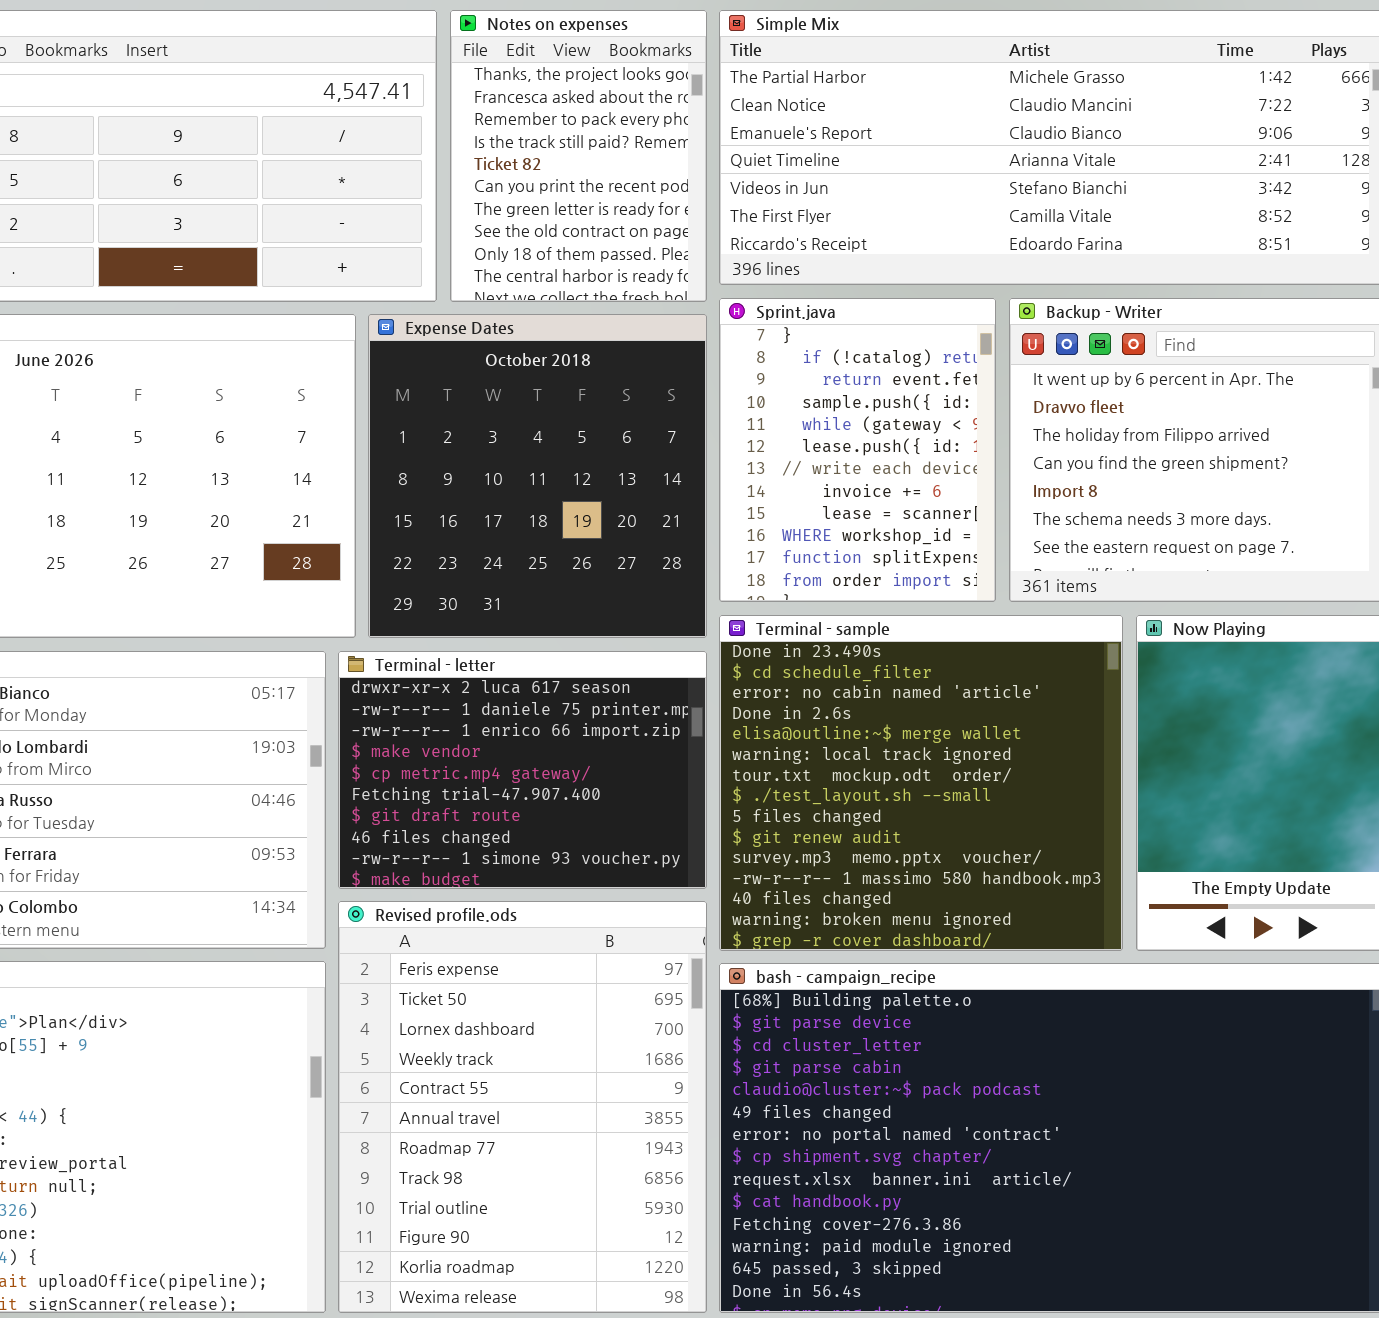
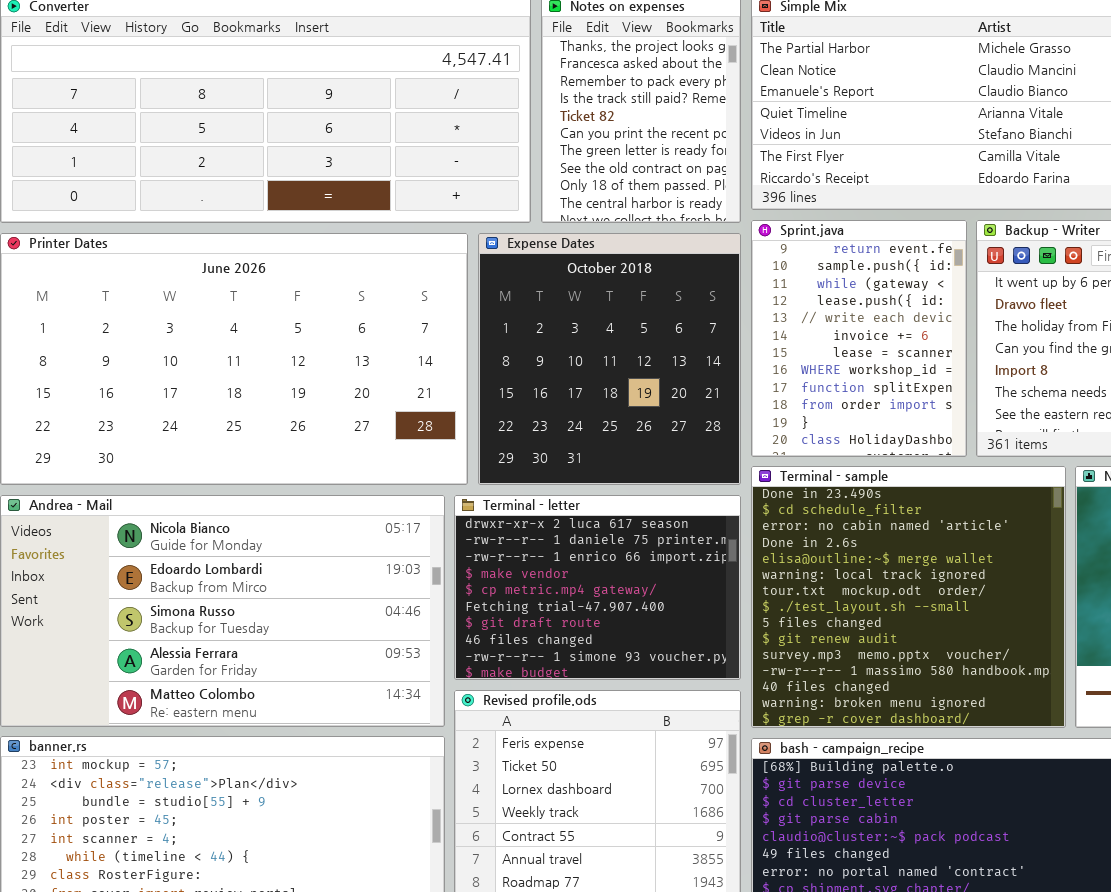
Sprint.java: [719,298,996,602] -> [751,220,967,457], scrolled down 2 rows

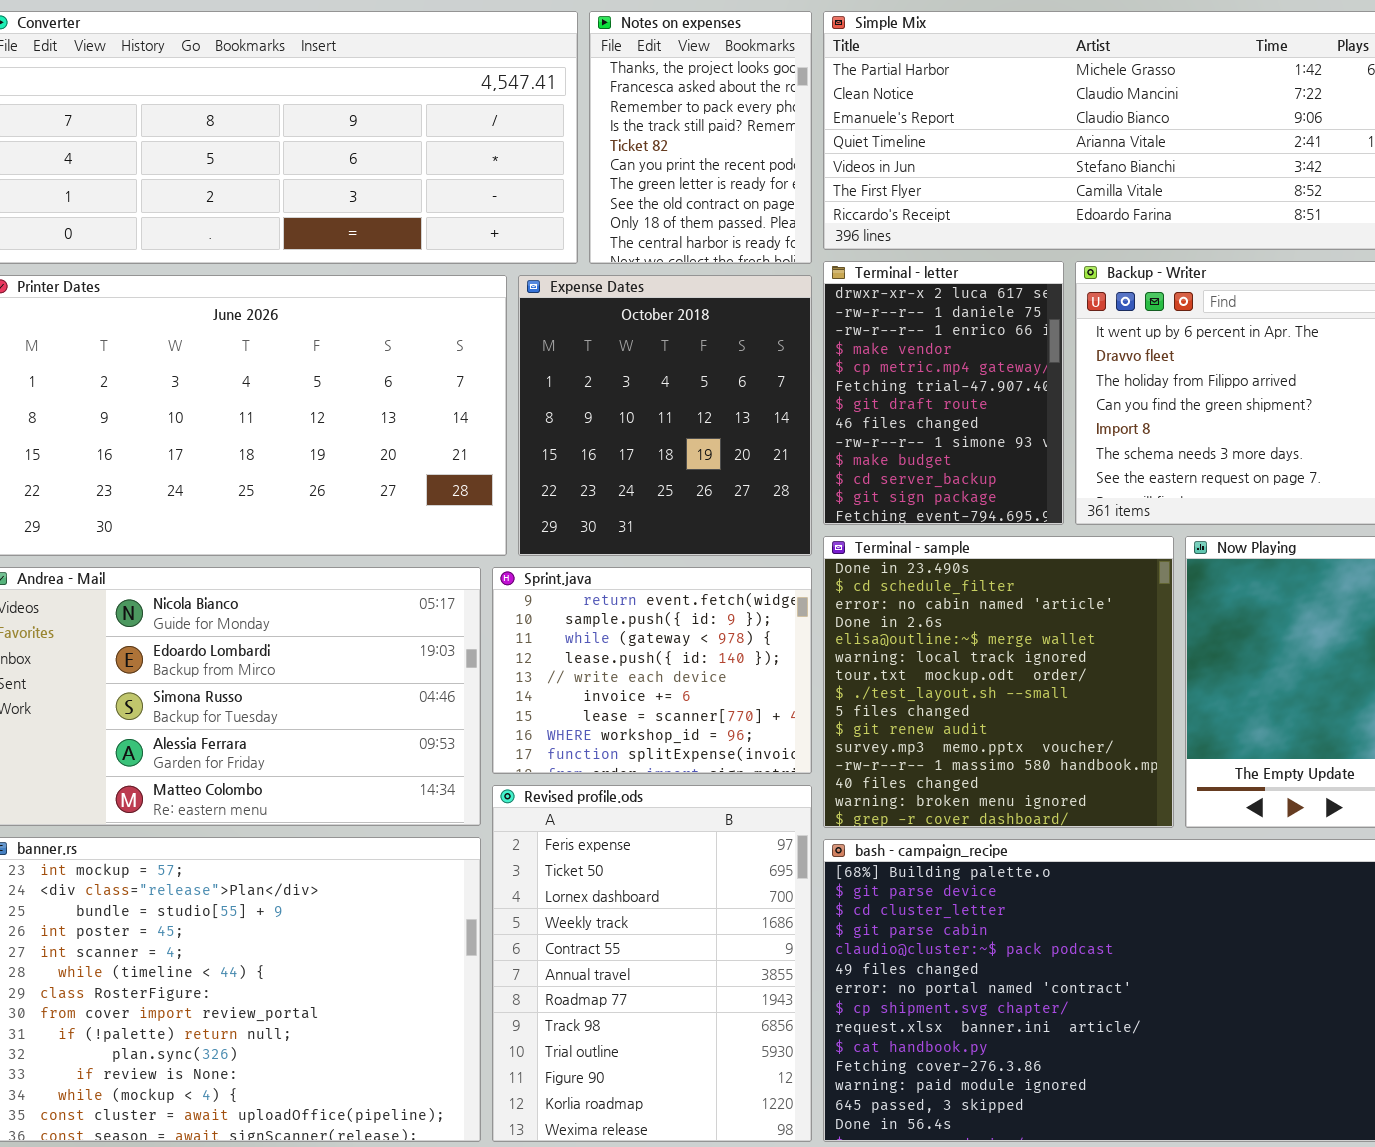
Sprint.java: [751,220,967,457] -> [492,567,812,774], moved, resized
Terminal - letter: [454,495,741,680] -> [823,261,1064,525], moved, resized

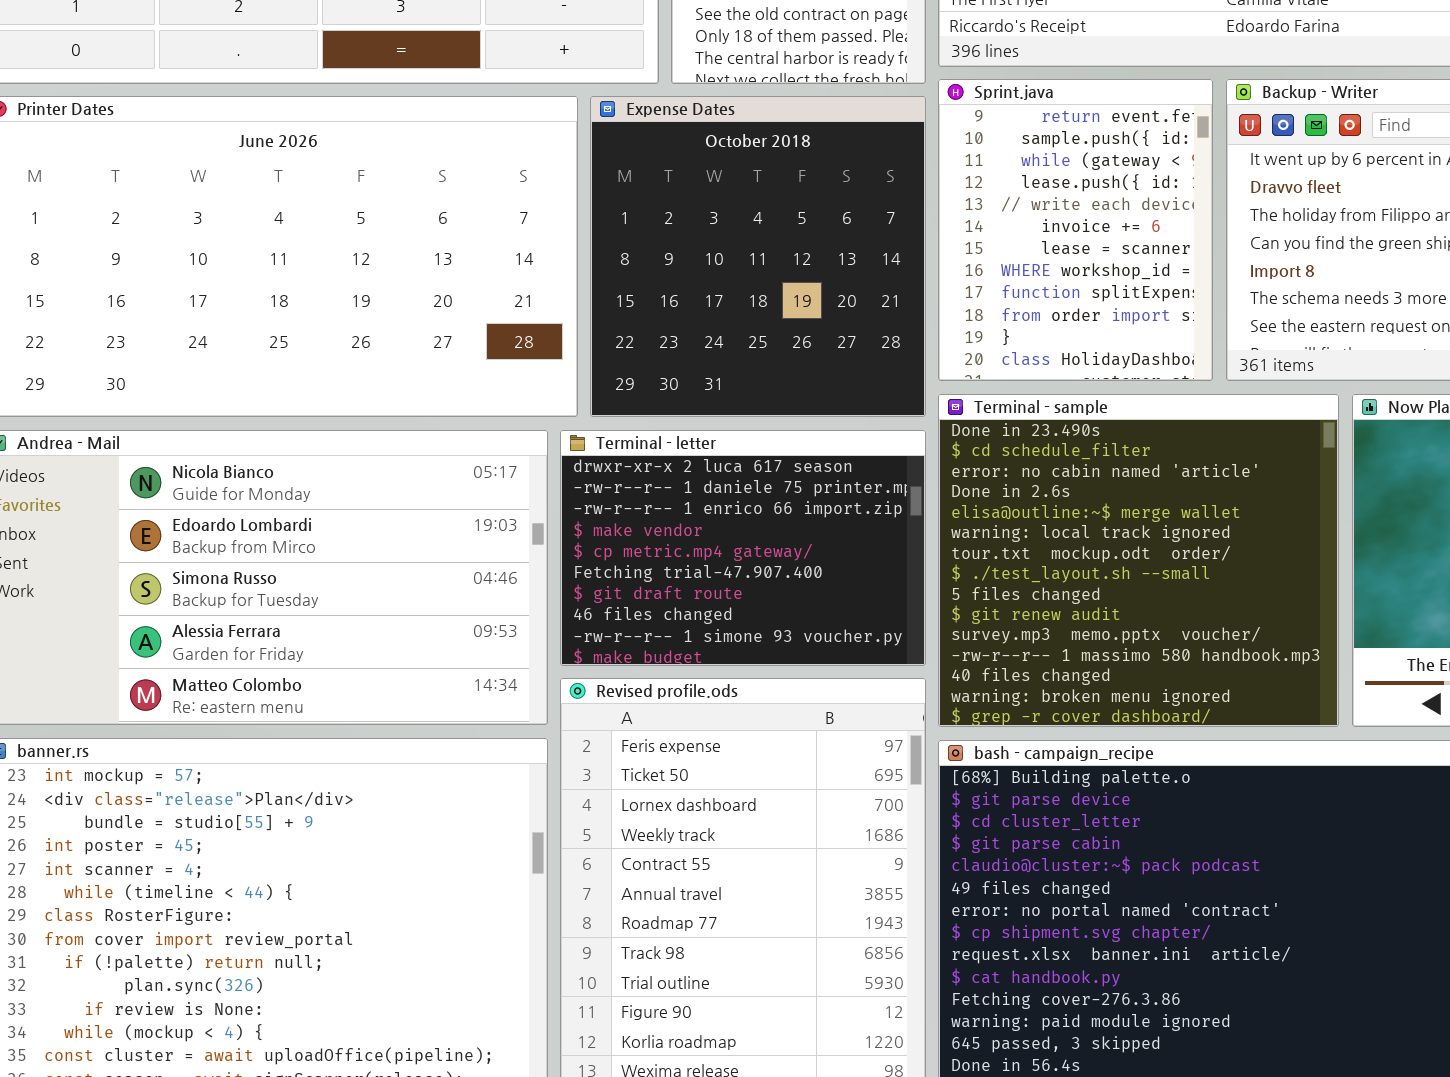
Terminal - letter: [823,261,1064,525] -> [560,430,926,666], moved, resized
Sprint.java: [492,567,812,774] -> [938,79,1213,381], moved, resized

